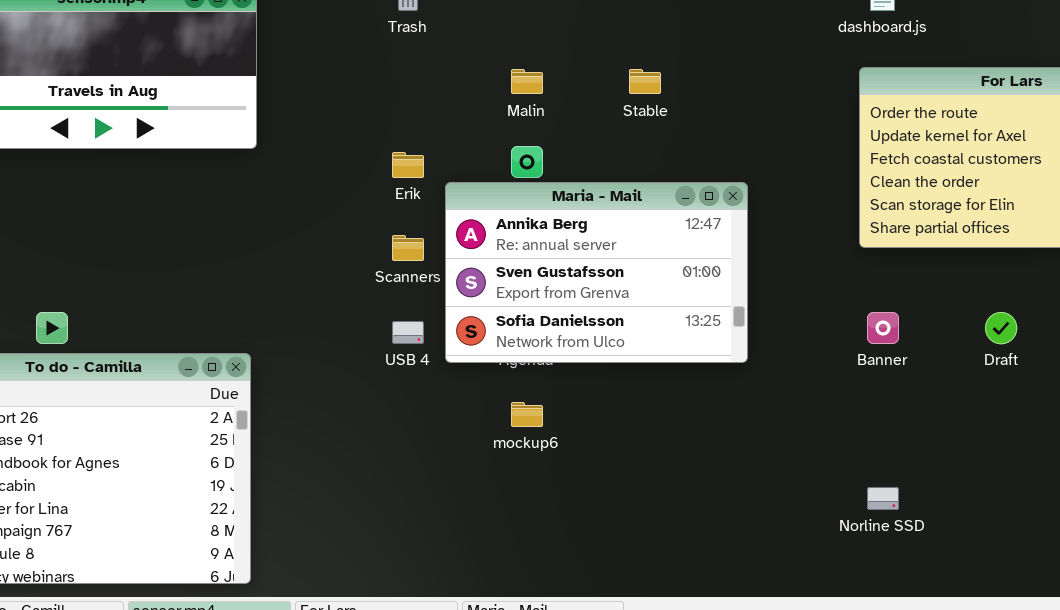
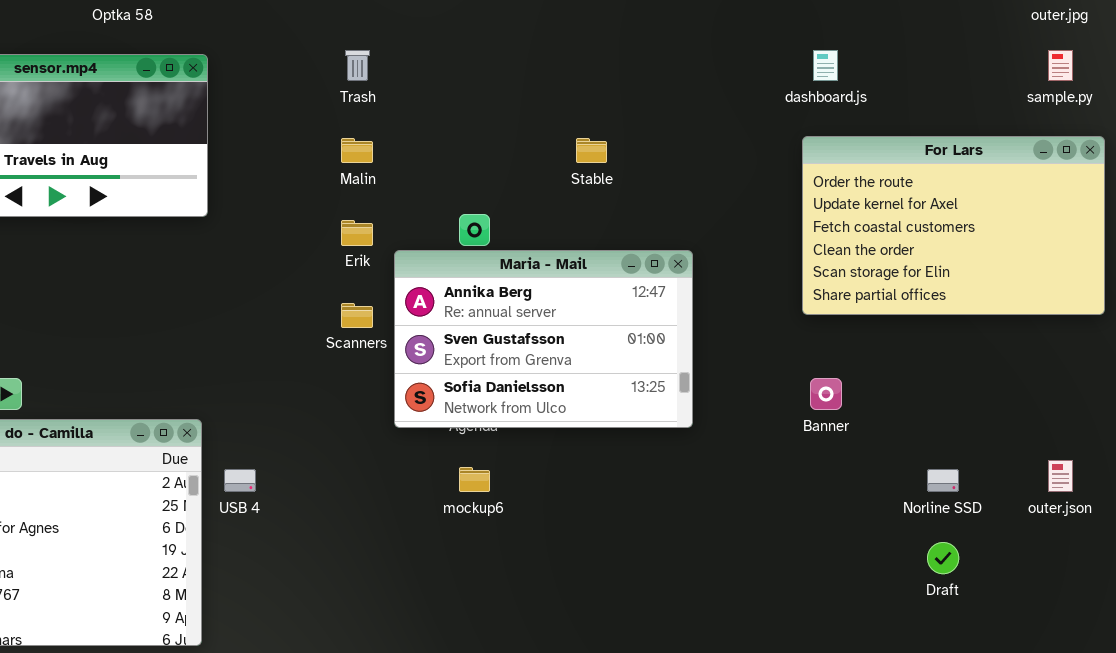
Malin: [511,69,543,94] -> [341,138,373,163], moved
Draft: [985,312,1017,344] -> [927,542,959,574], moved
USB 4: [392,321,424,344] -> [224,469,256,492], moved
Norline SSD: [867,487,899,510] -> [927,469,959,492], moved

